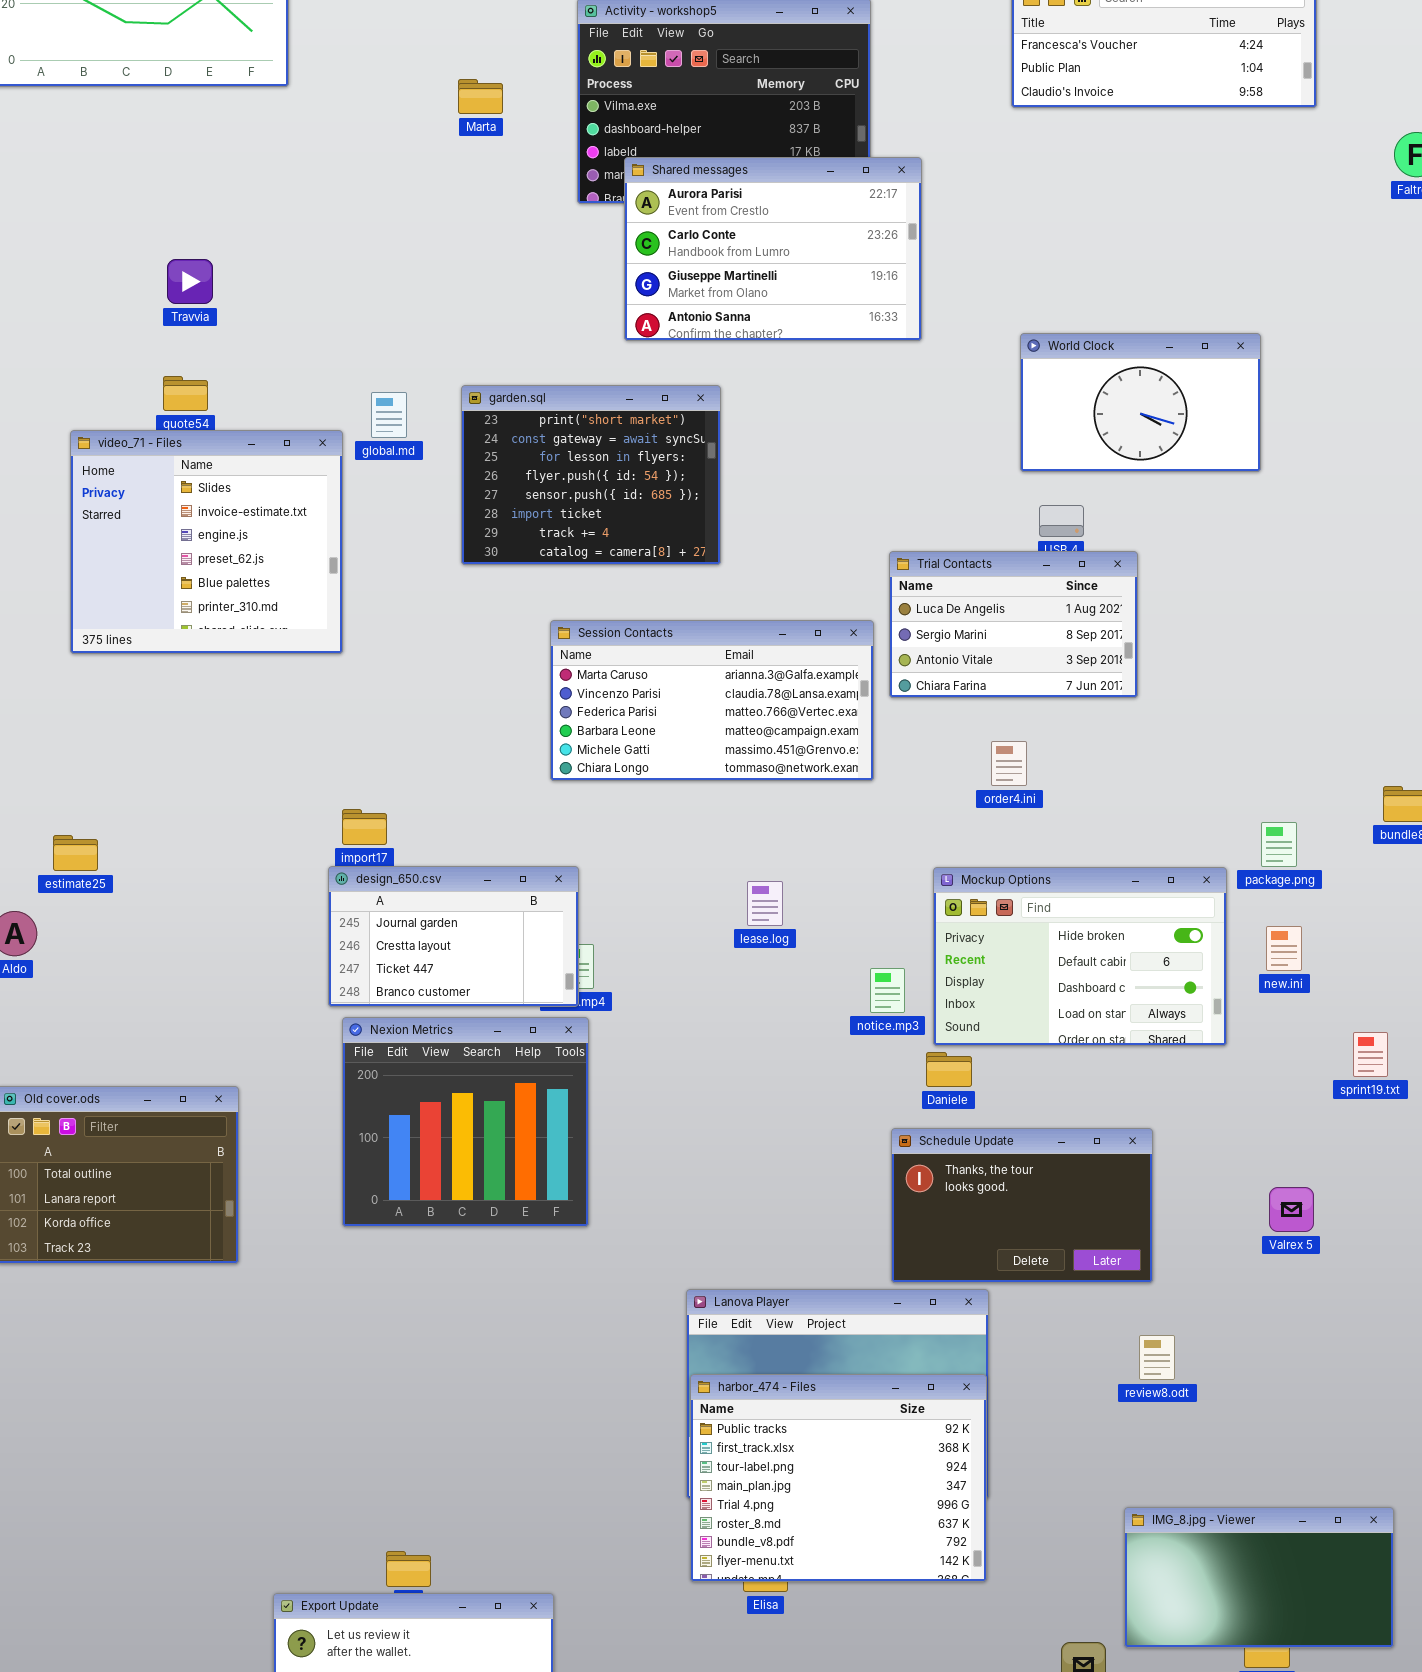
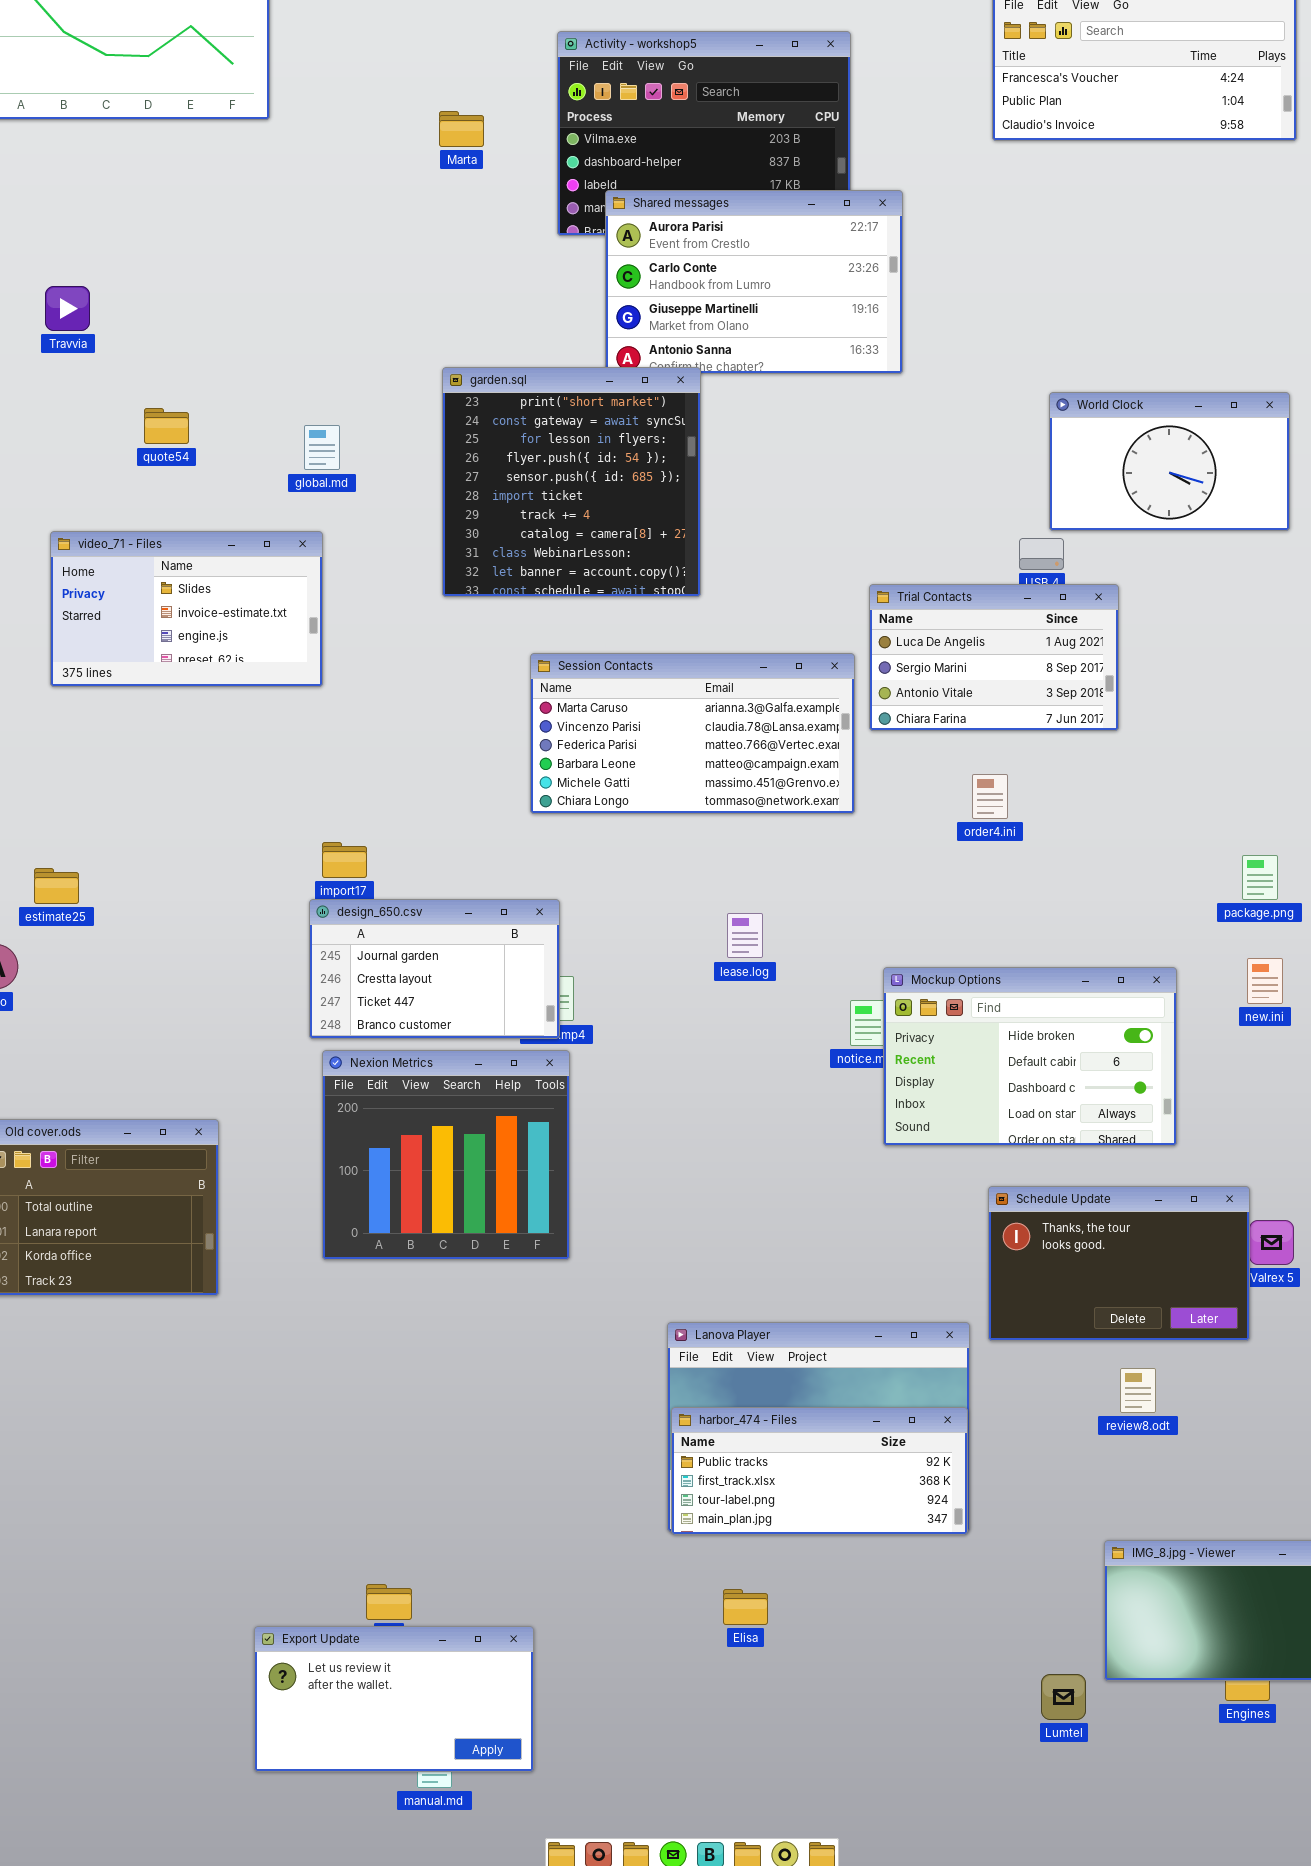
Travvia: [167,259,213,304] -> [45,286,90,331], moved
World Clock: [1020,333,1261,472] -> [1049,392,1290,531], moved
garden.sql: [461,385,721,565] -> [442,367,701,597], resized
global.md: [371,392,407,438] -> [304,425,340,470], moved
video_71 - Files: [70,430,343,654] -> [50,531,323,687], resized
Mockup Options: [933,867,1227,1046] -> [883,967,1177,1146], moved
Schedule Update: [891,1128,1153,1283] -> [988,1186,1250,1341], moved
harbor_474 - Files: [690,1374,987,1582] -> [671,1407,968,1535], resized

